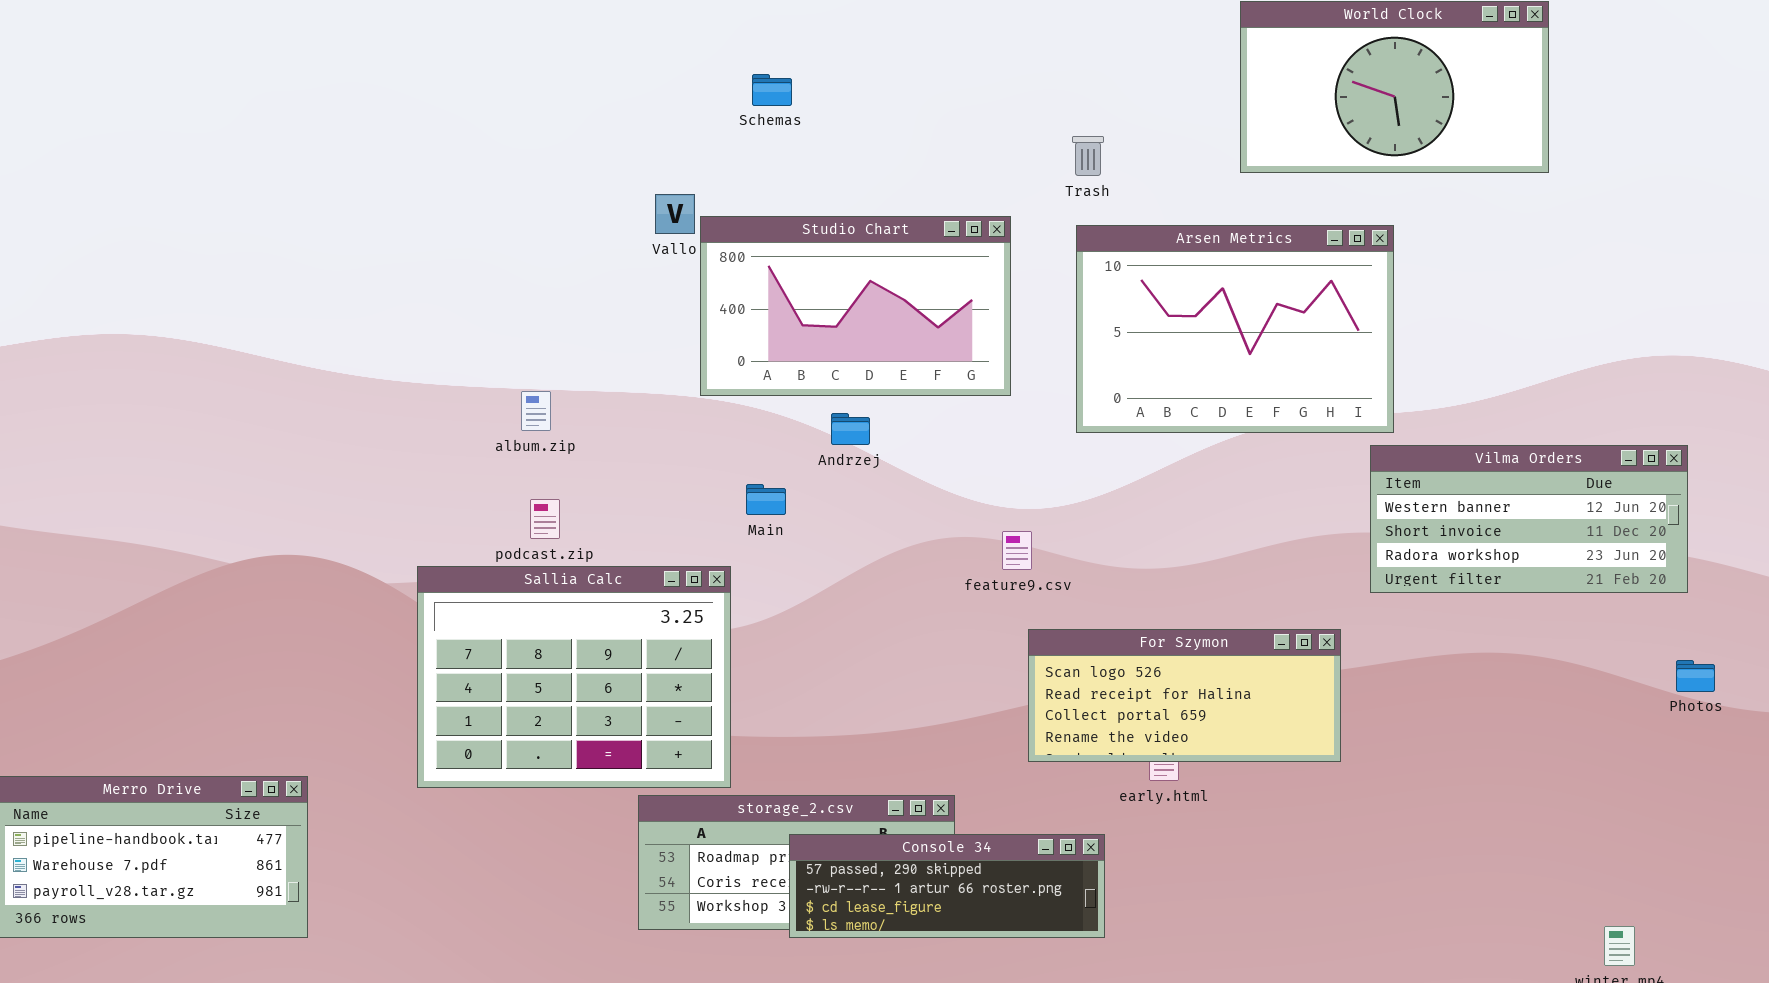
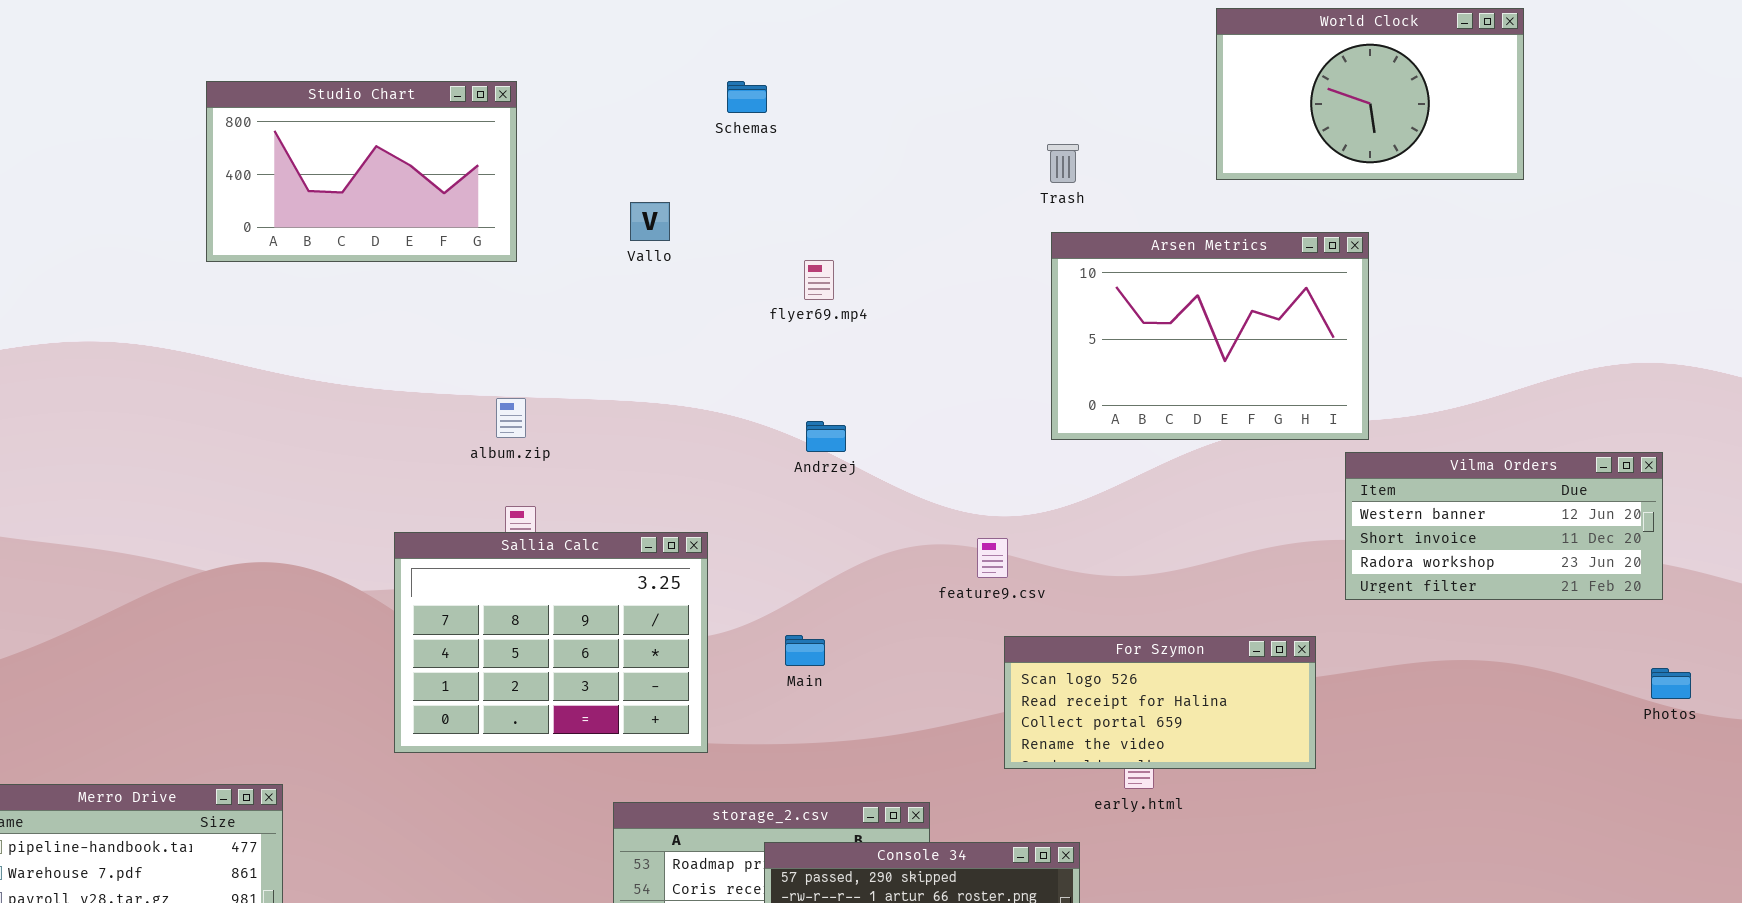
Studio Chart: [700,216,1011,396] -> [206,81,517,262], moved
Main: [746,484,786,515] -> [785,635,825,666], moved
Sallia Calc: [417,566,731,788] -> [394,532,708,753], moved

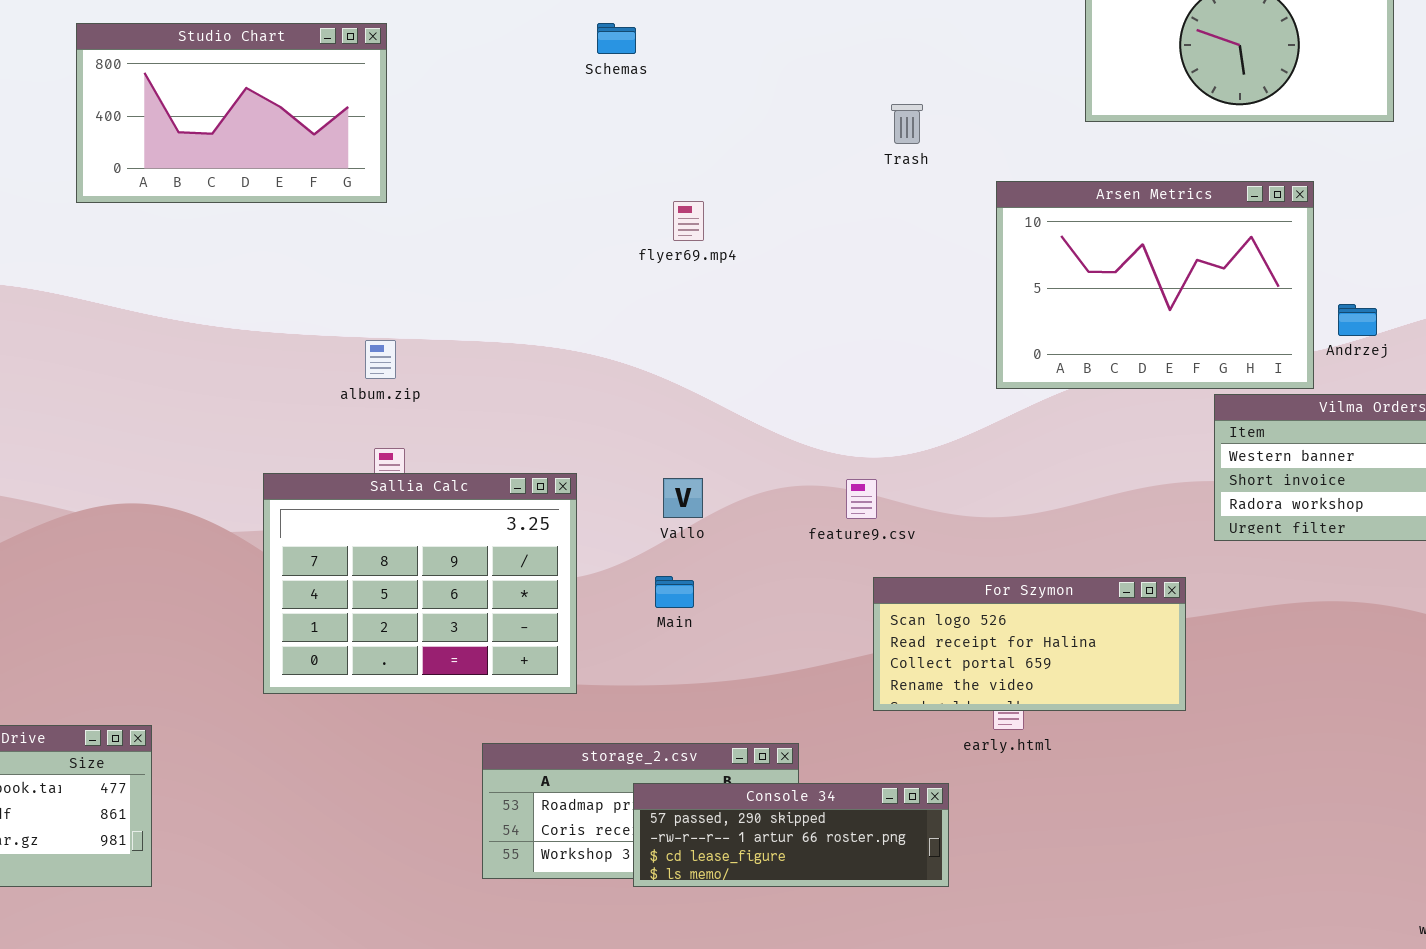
Trash: [1047,144,1079,183] -> [891,104,923,144], moved
Vallo: [630,202,670,241] -> [663,478,703,518], moved
Arsen Metrics: [1051,232,1369,440] -> [996,181,1314,389], moved
Andrzej: [806,421,846,452] -> [1338,304,1377,336], moved

